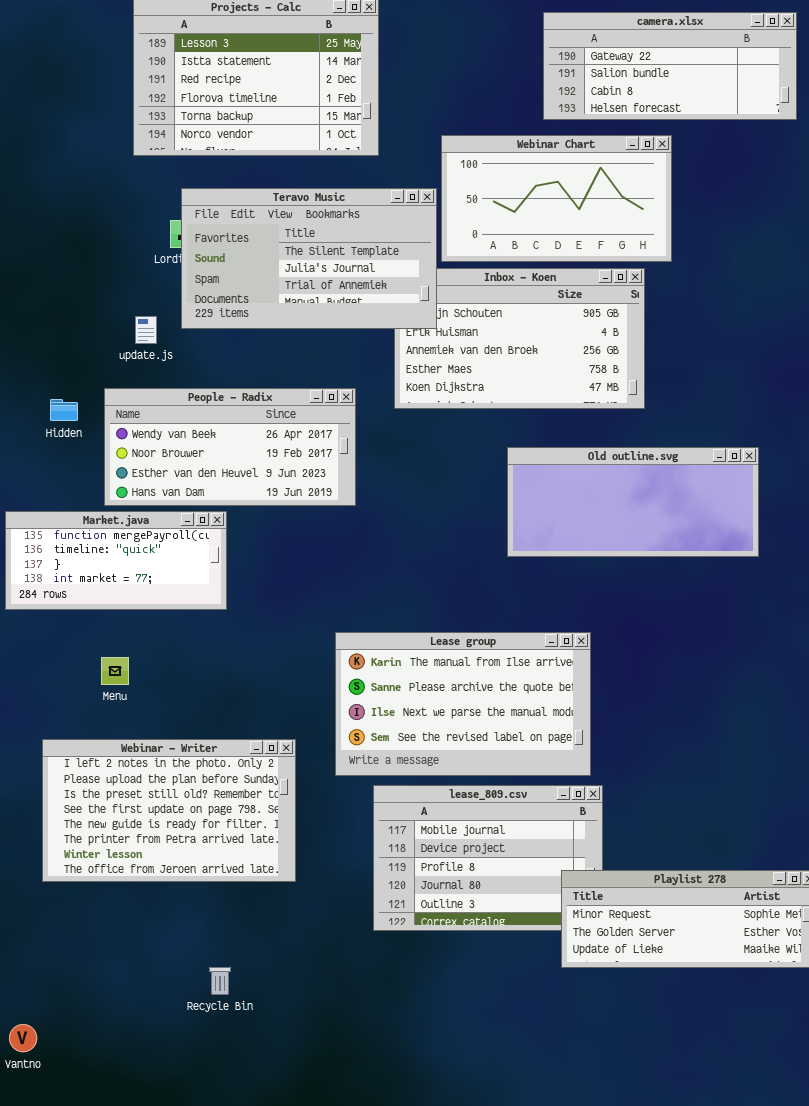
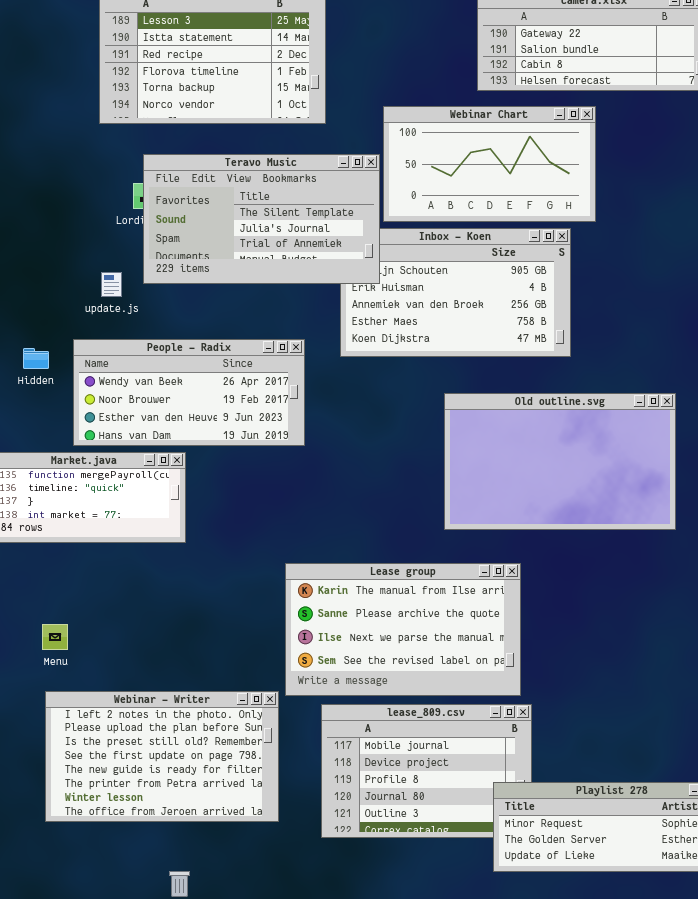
Old outline.svg: [507,447,759,557] -> [444,393,676,530], resized
Menu: [101,657,129,685] -> [42,624,68,650], moved
Webinar - Writer: [42,739,296,882] -> [45,691,279,822], moved

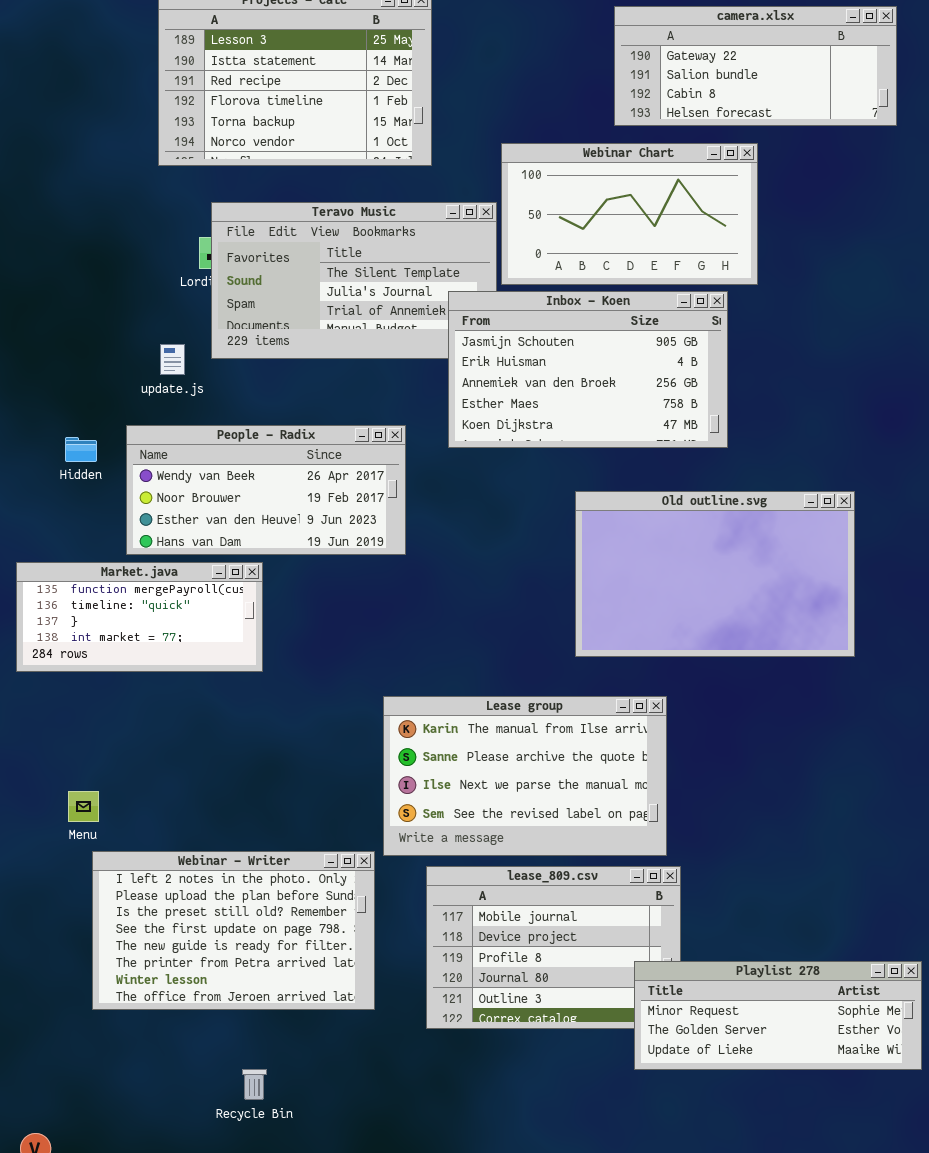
Inbox - Koen: [340,228,571,357] -> [448,291,728,448], raised
Menu: [42,624,68,650] -> [68,791,99,822], moved

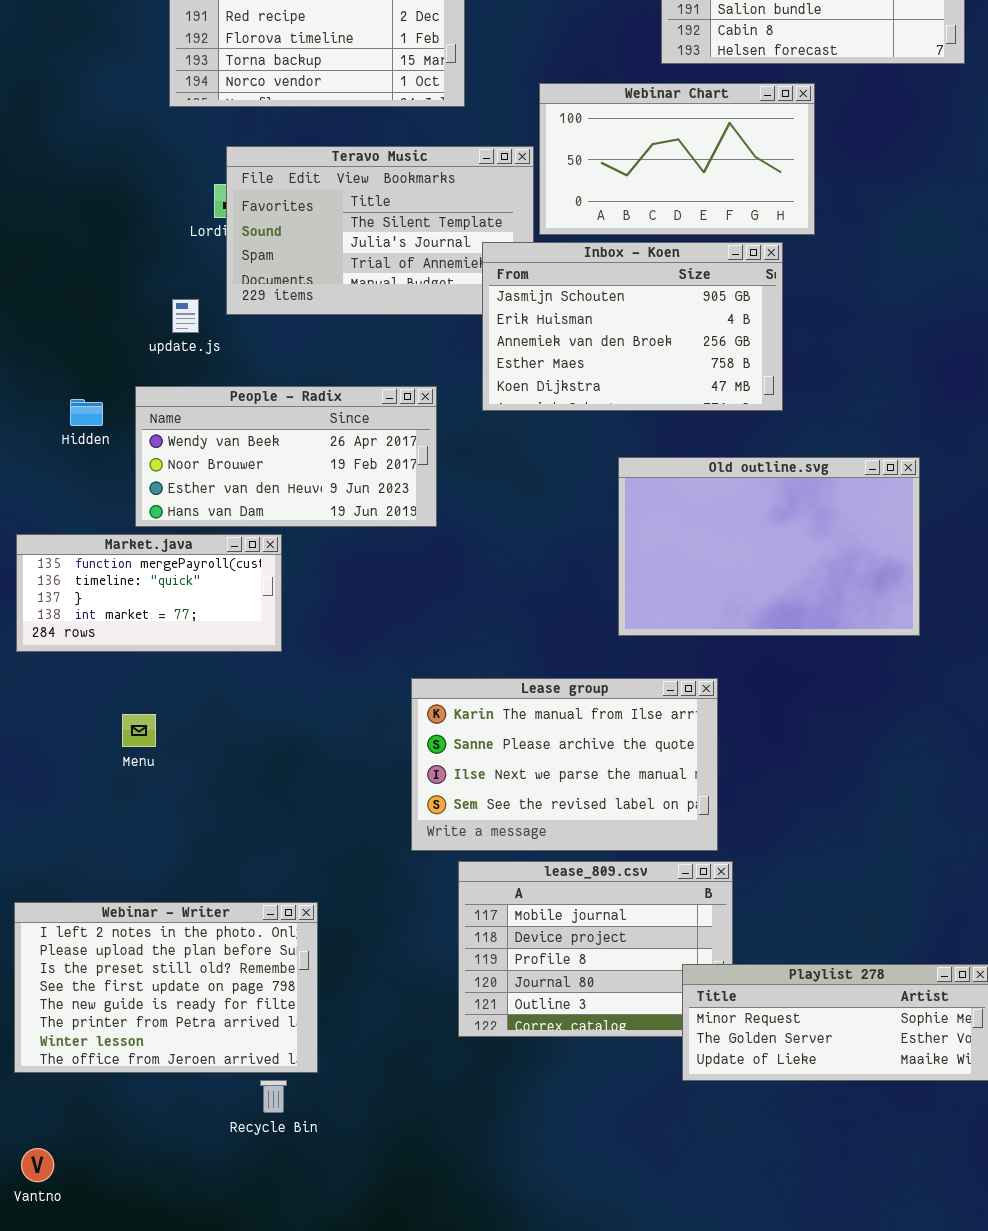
Menu: [68,791,99,822] -> [122,714,156,747], moved
Webinar - Writer: [92,851,375,1010] -> [14,902,318,1073], moved

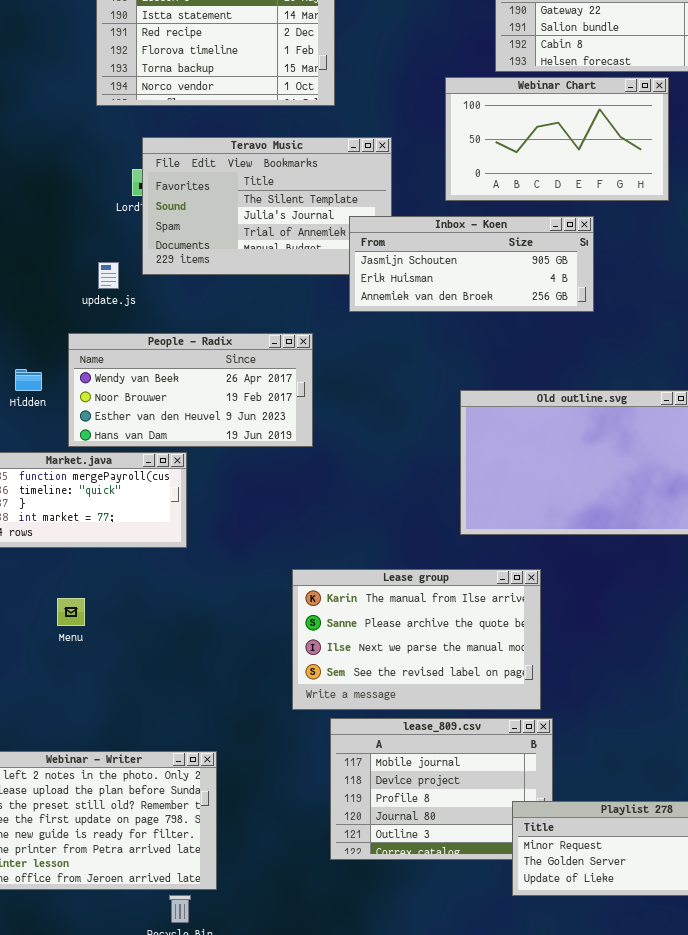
Webinar Chart: [539,83,815,235] -> [445,77,669,201], moved
Inbox - Koen: [482,242,783,411] -> [349,216,594,312], resized
Hidden: [70,399,103,426] -> [15,369,42,391], moved

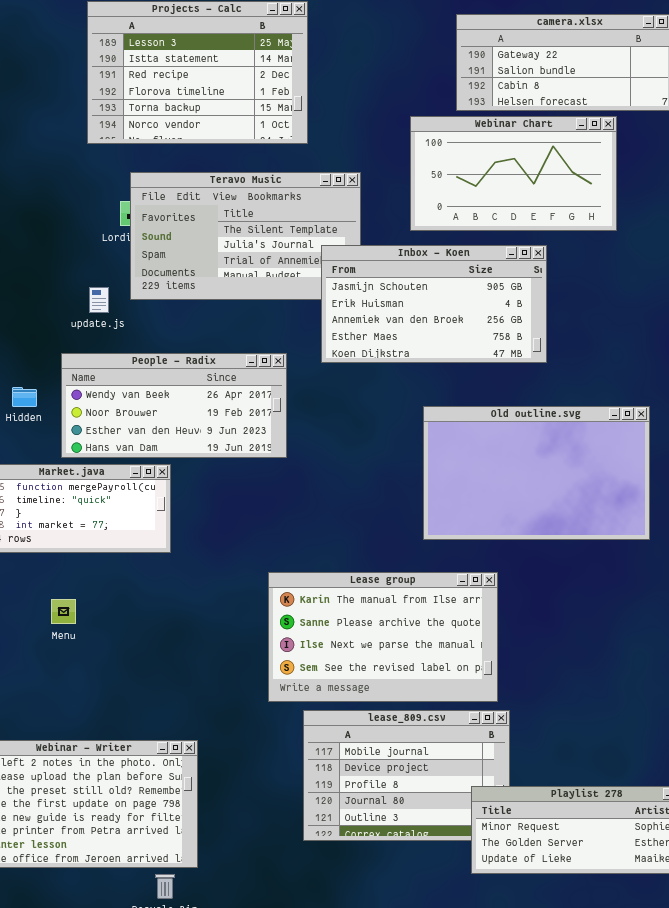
Inbox - Koen: [349,216,594,312] -> [321,245,547,363], resized

